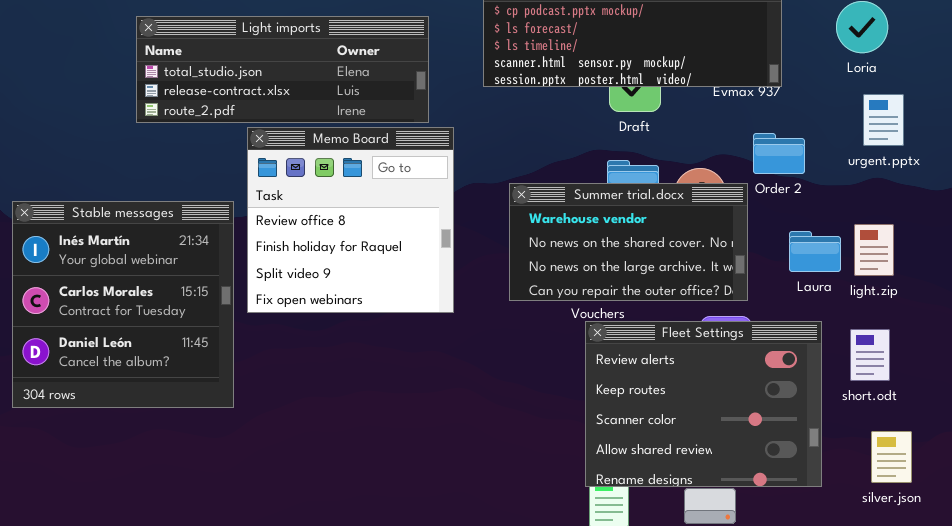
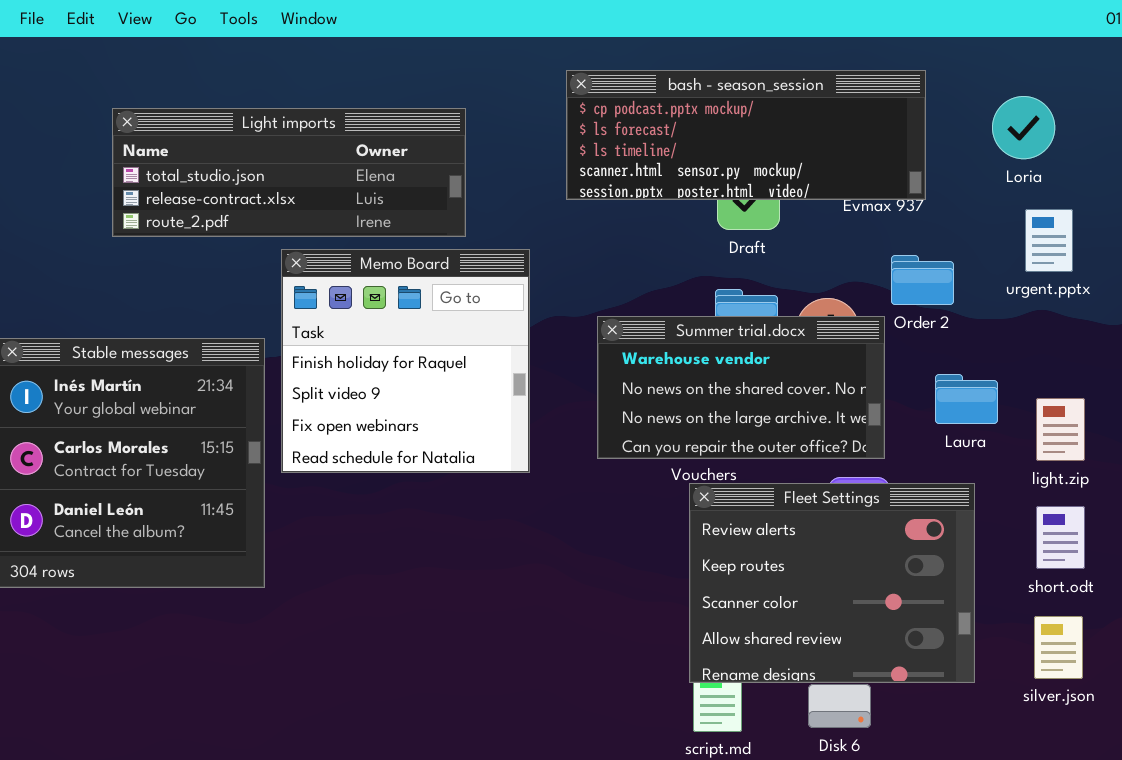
Light imports: [136,16,429,123] -> [112,108,466,237], moved
Memo Board: [247,127,454,313] -> [281,249,530,473], scrolled down 1 row
light.zip: [854,224,894,276] -> [1036,398,1085,461], moved
short.odt: [850,329,890,381] -> [1036,506,1085,569], moved

